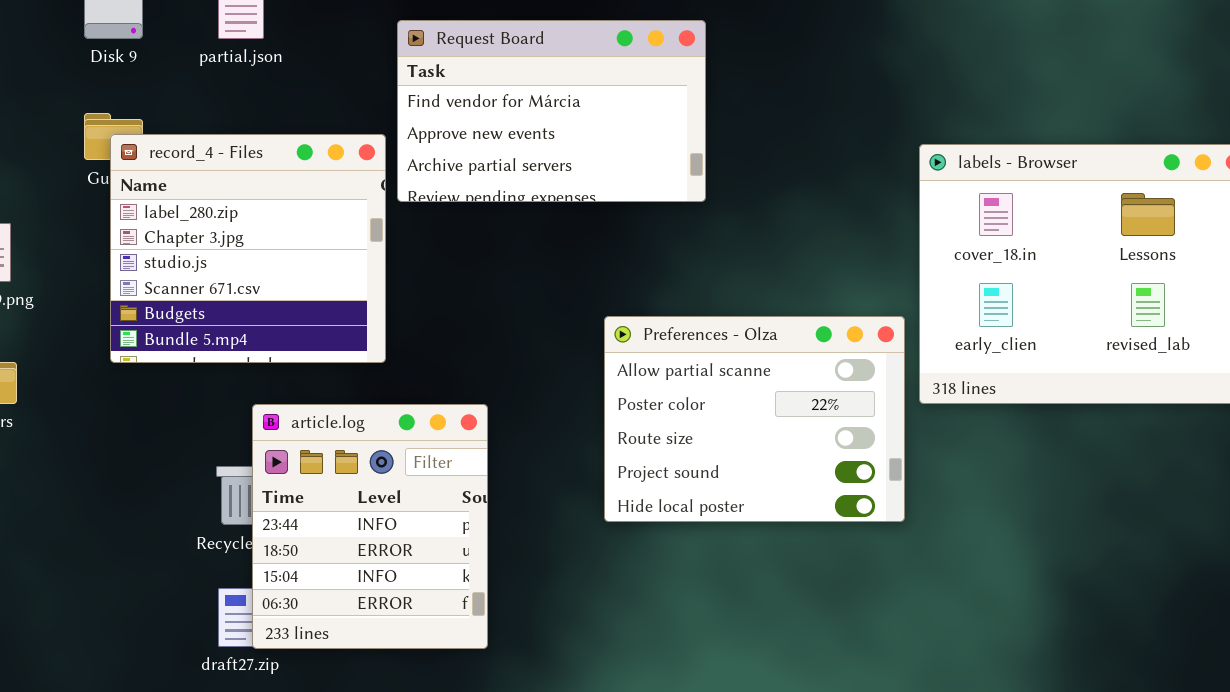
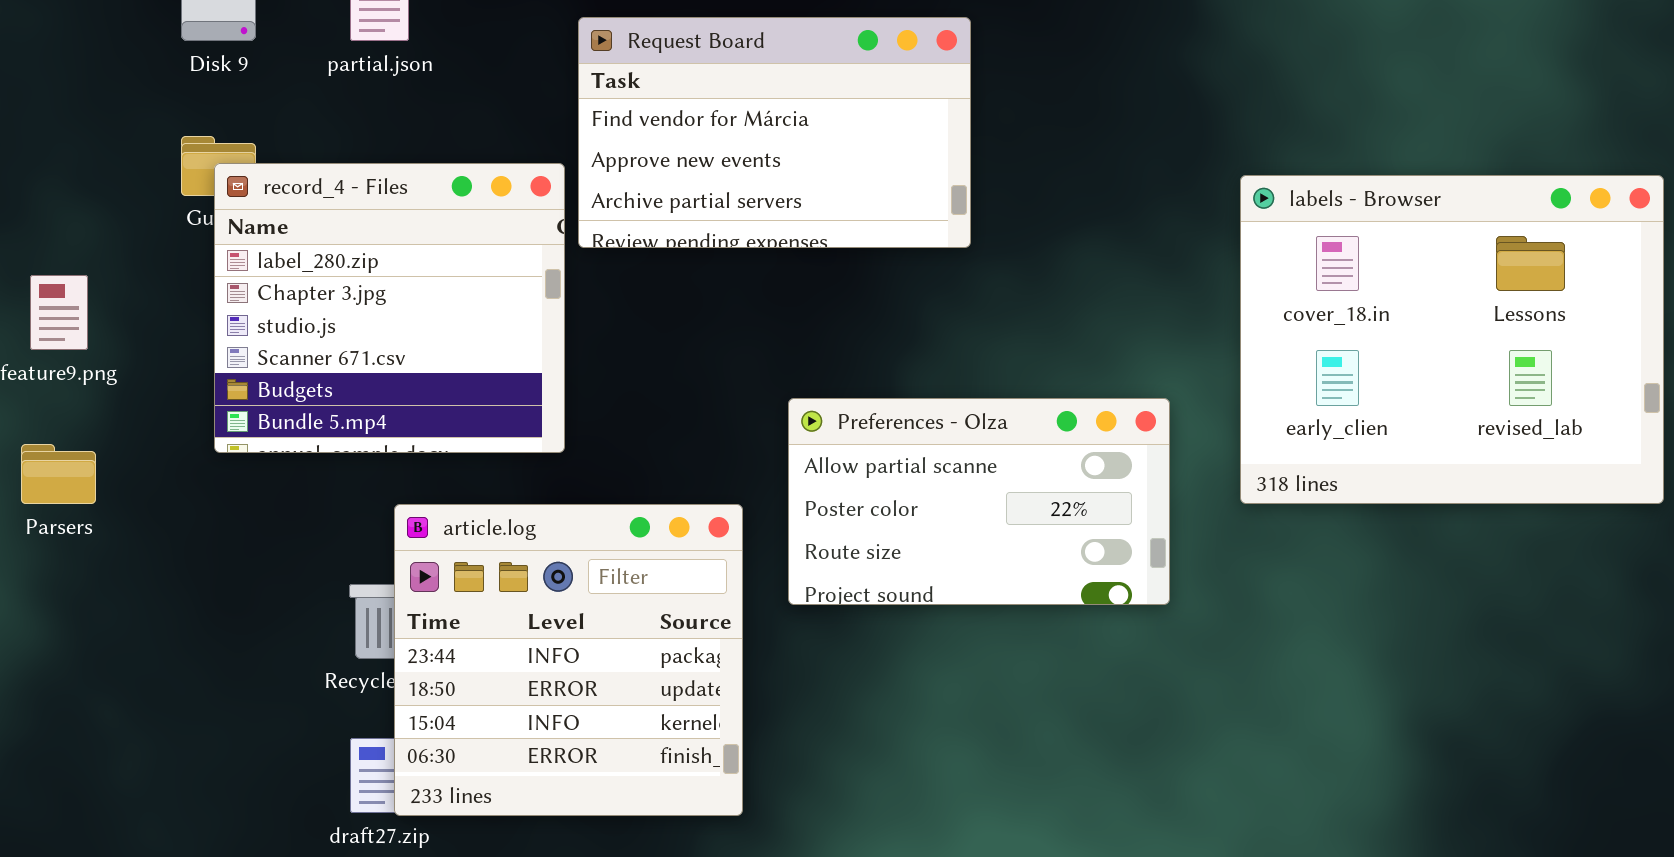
Preferences - Olza: [604,316,905,522] -> [788,398,1170,605], moved, resized
article.log: [252,404,488,649] -> [394,504,743,816], resized

